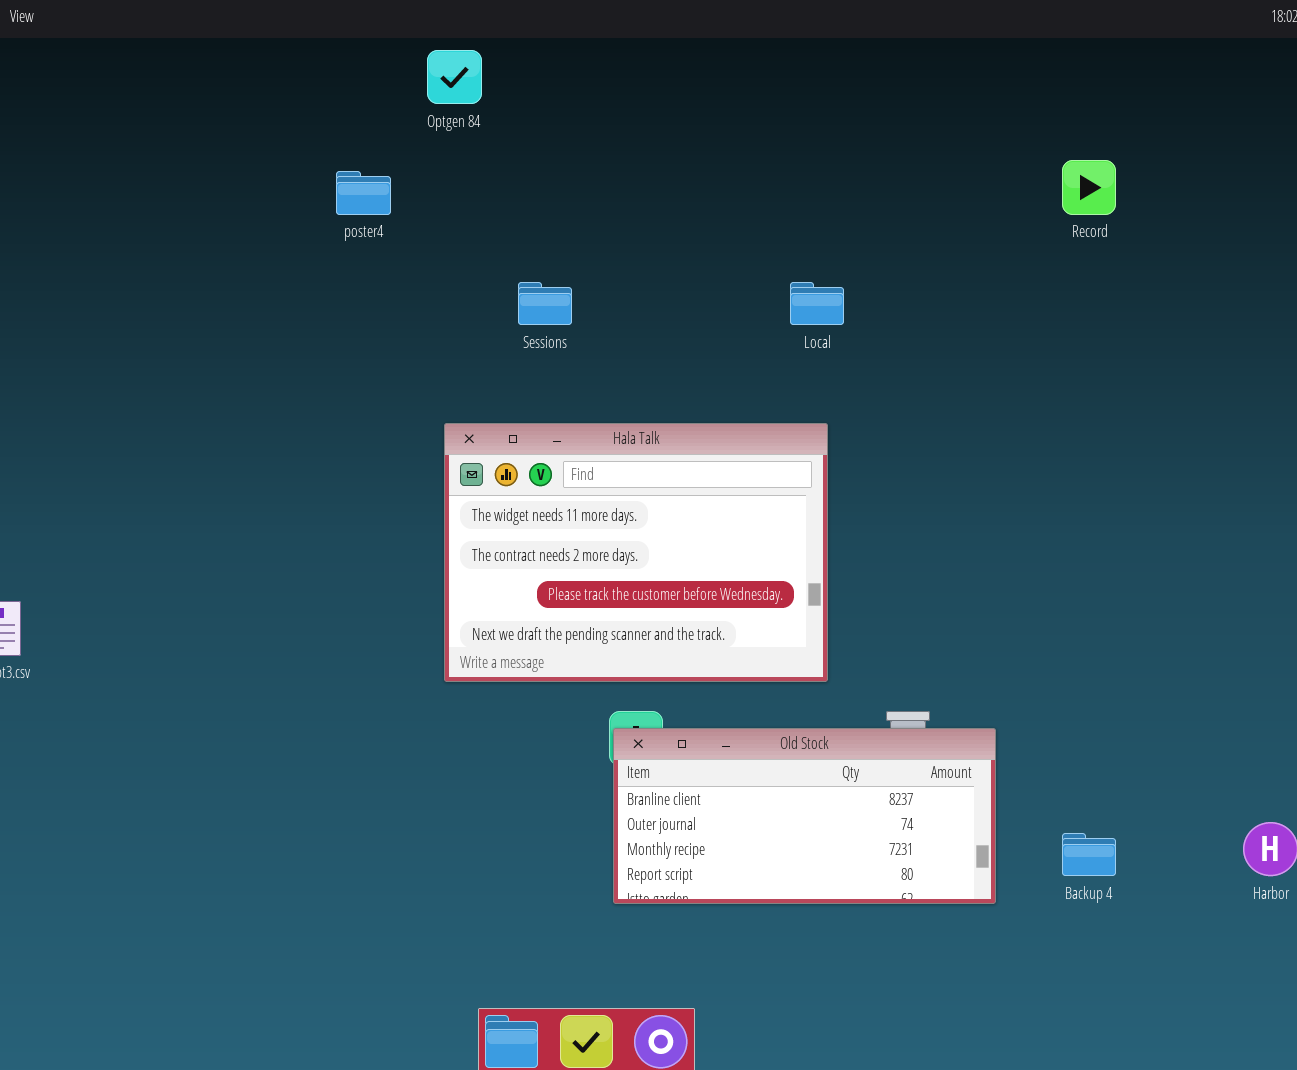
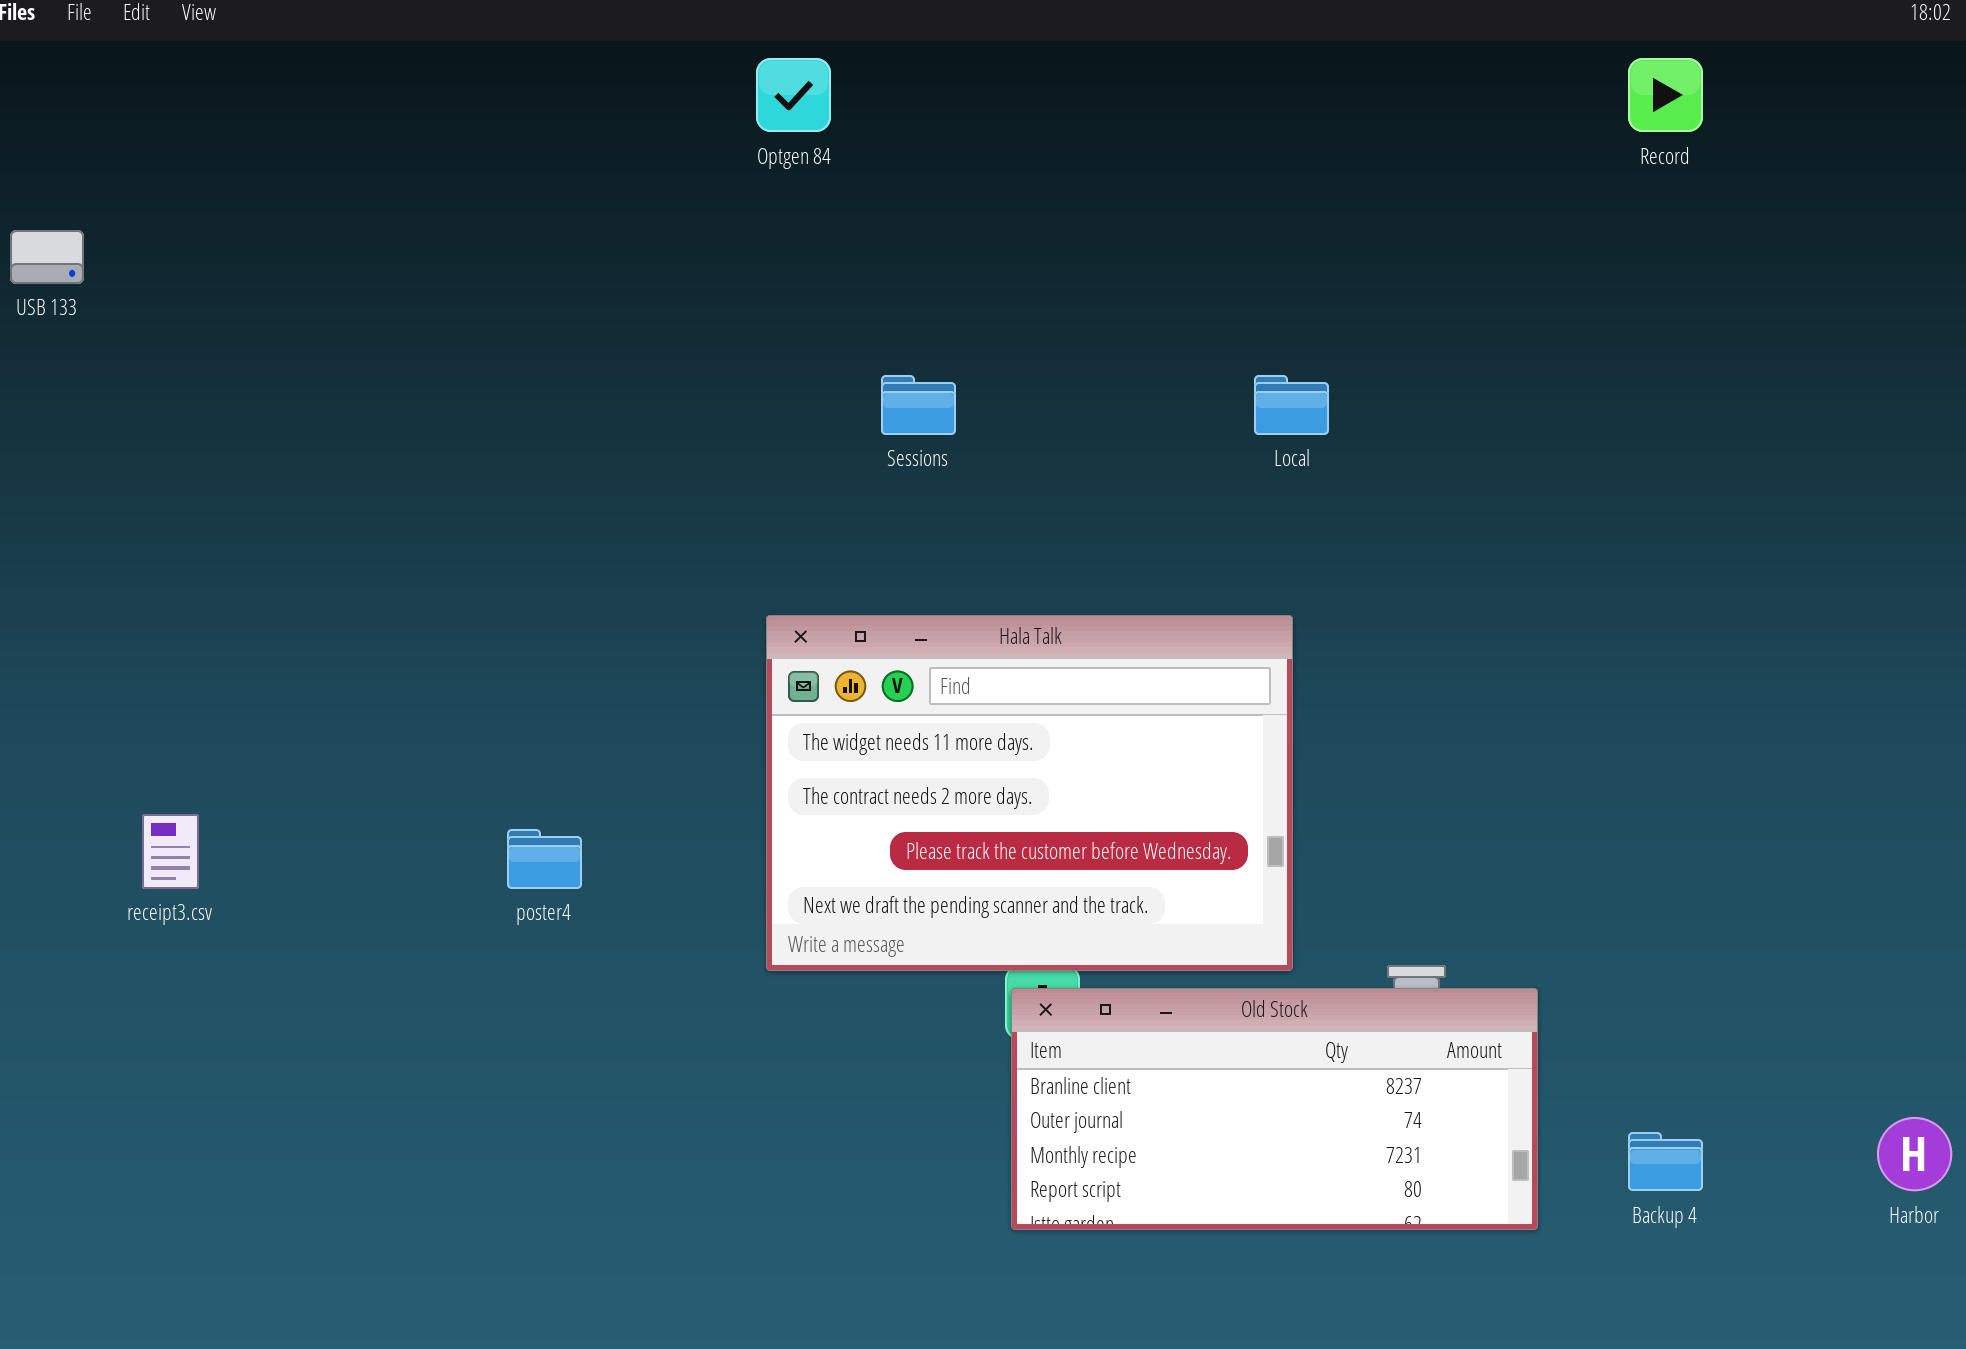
Record: [1062,160,1116,215] -> [1628,58,1703,132], moved
poster4: [336,171,391,215] -> [507,829,582,889], moved
Hala Talk: [444,423,828,682] -> [766,615,1293,971], moved

